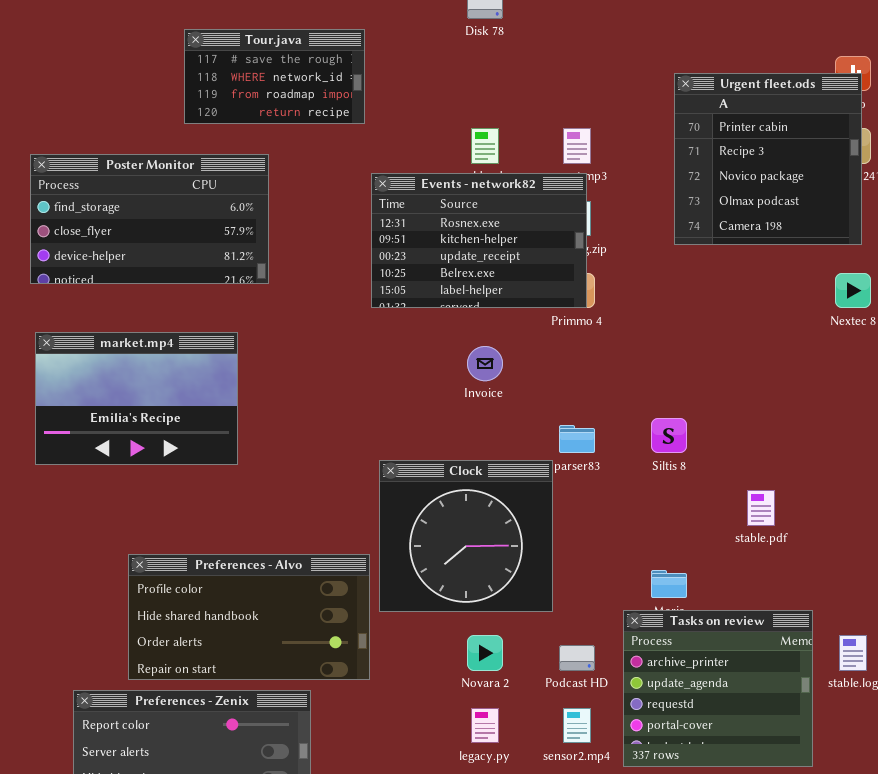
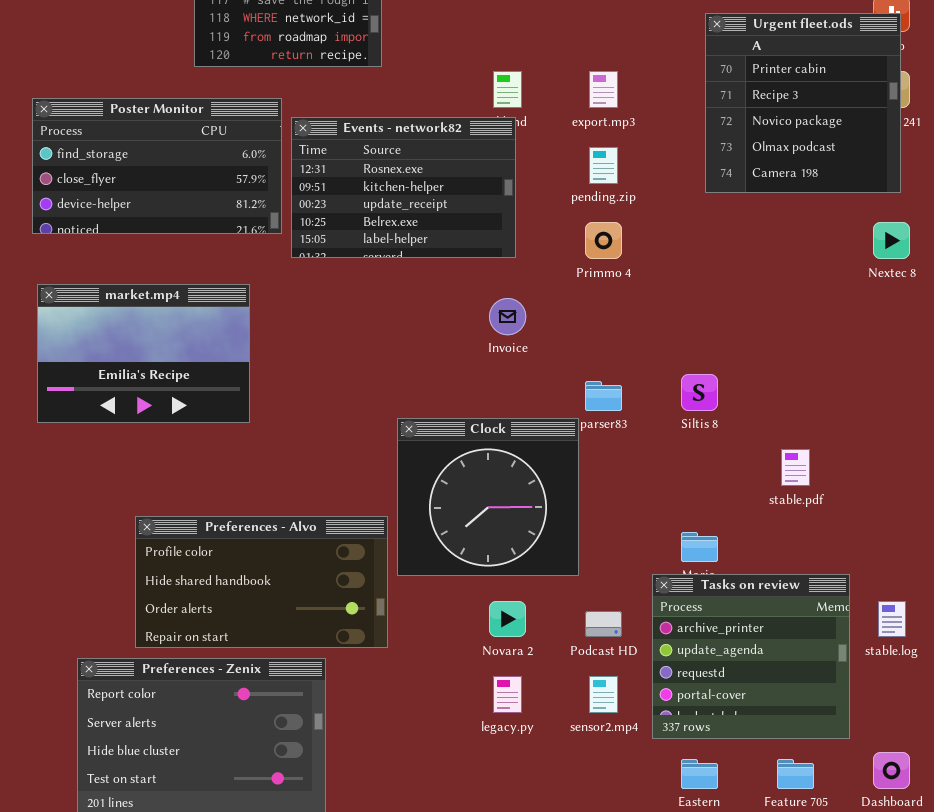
Events - network82: [371,173,587,308] -> [291,117,516,258], moved

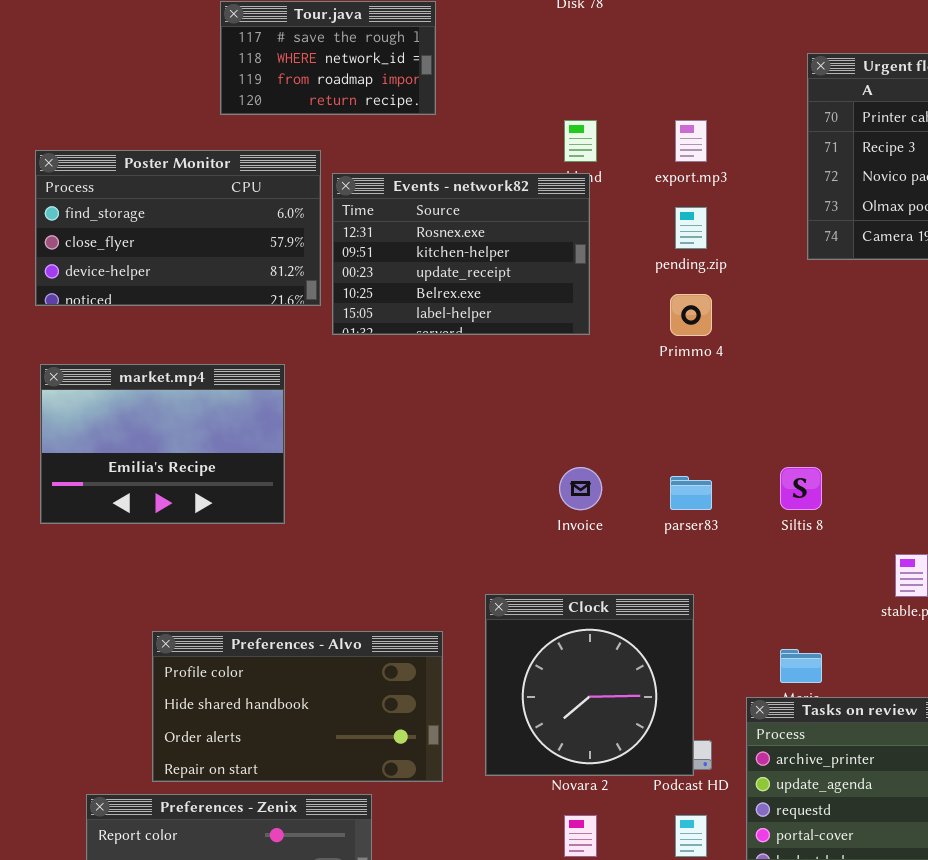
Invoice: [489,298,526,335] -> [559,467,602,510], moved
Clock: [397,418,579,576] -> [485,594,694,776], moved

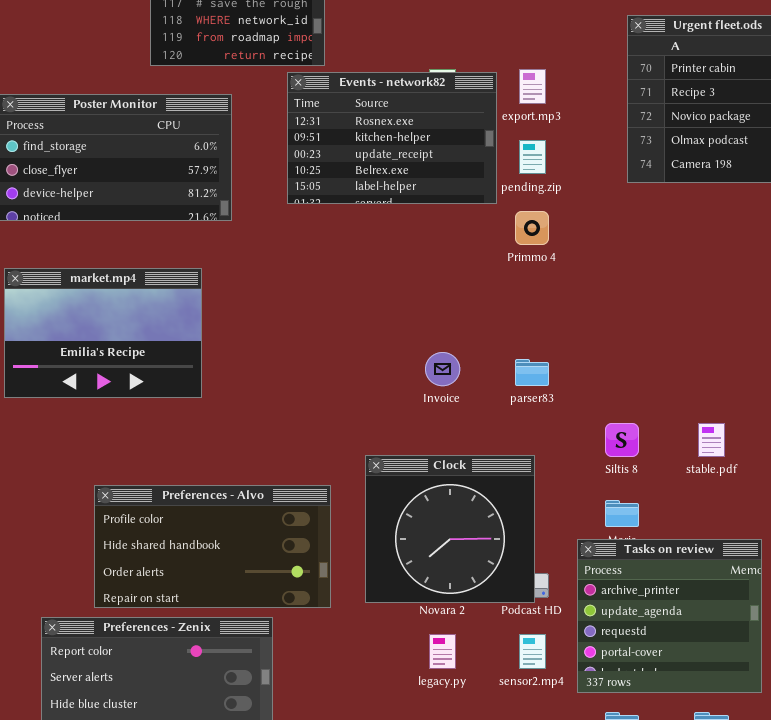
Events - network82: [332,173,590,335] -> [287,72,497,204], moved
Siltis 8: [780,467,822,510] -> [605,423,639,457], moved

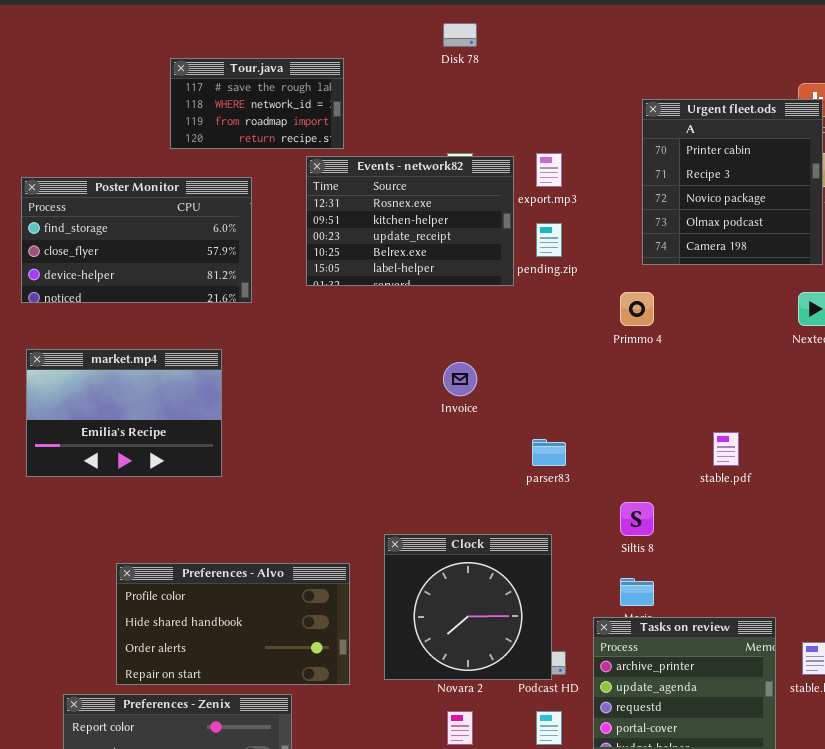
Primmo 4: [515,211,549,245] -> [620,292,654,326], moved
Invoice: [425,352,460,386] -> [443,362,477,396], moved
stable.pdf: [698,423,725,457] -> [713,432,739,466], moved

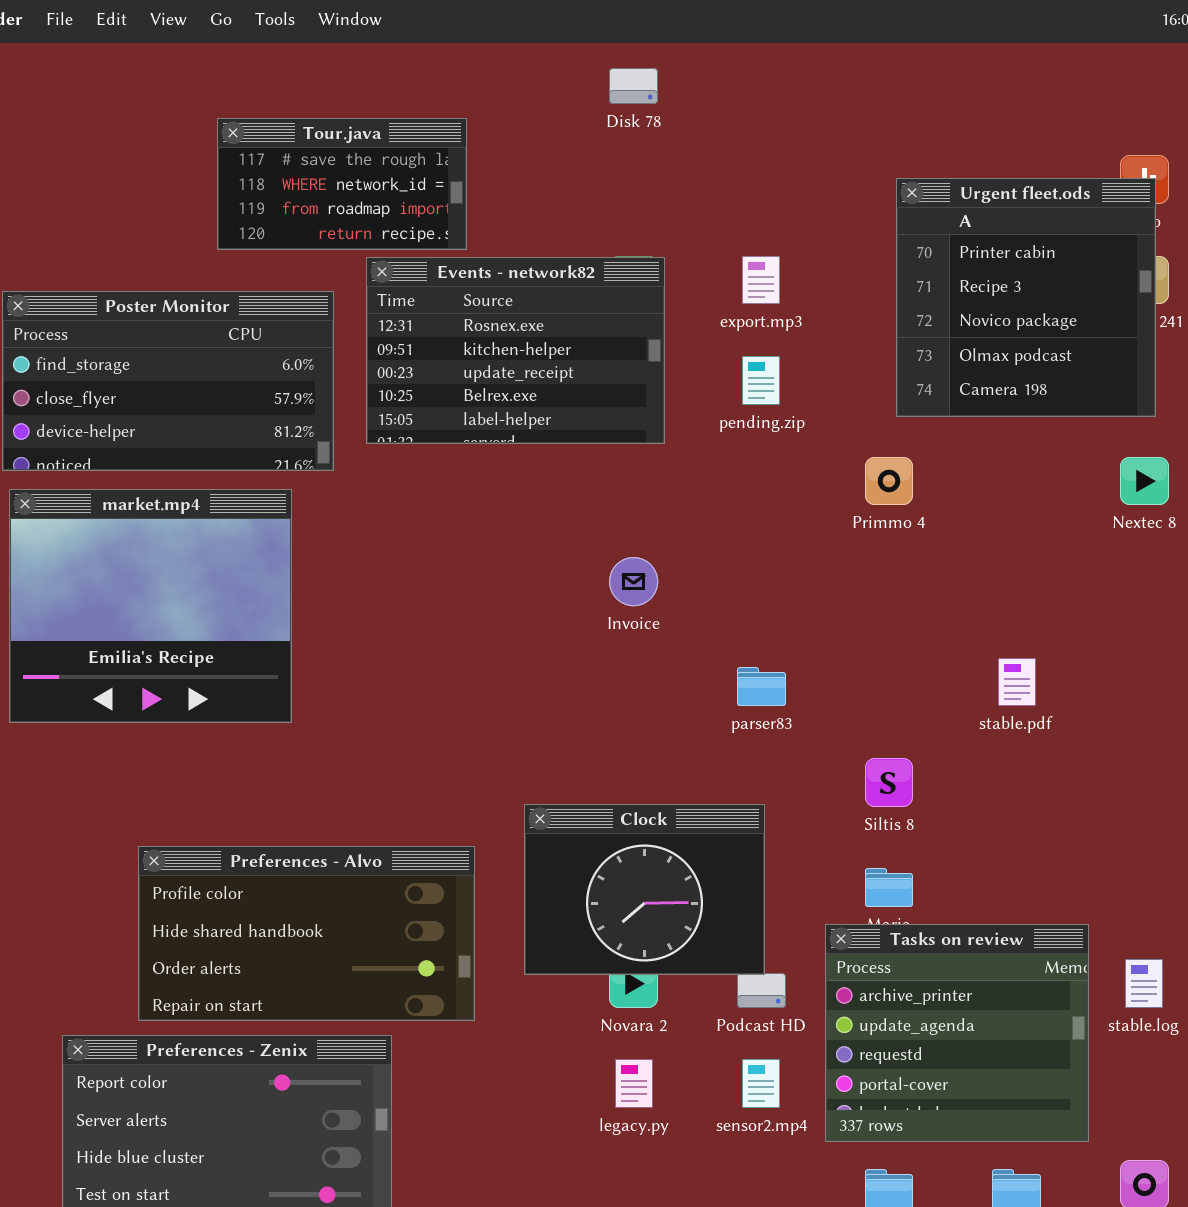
Events - network82: [306,156,514,286] -> [366,257,665,444], moved
market.mp4: [26,349,222,477] -> [9,489,292,723], resized
Clock: [384,534,552,680] -> [524,804,765,975], resized

